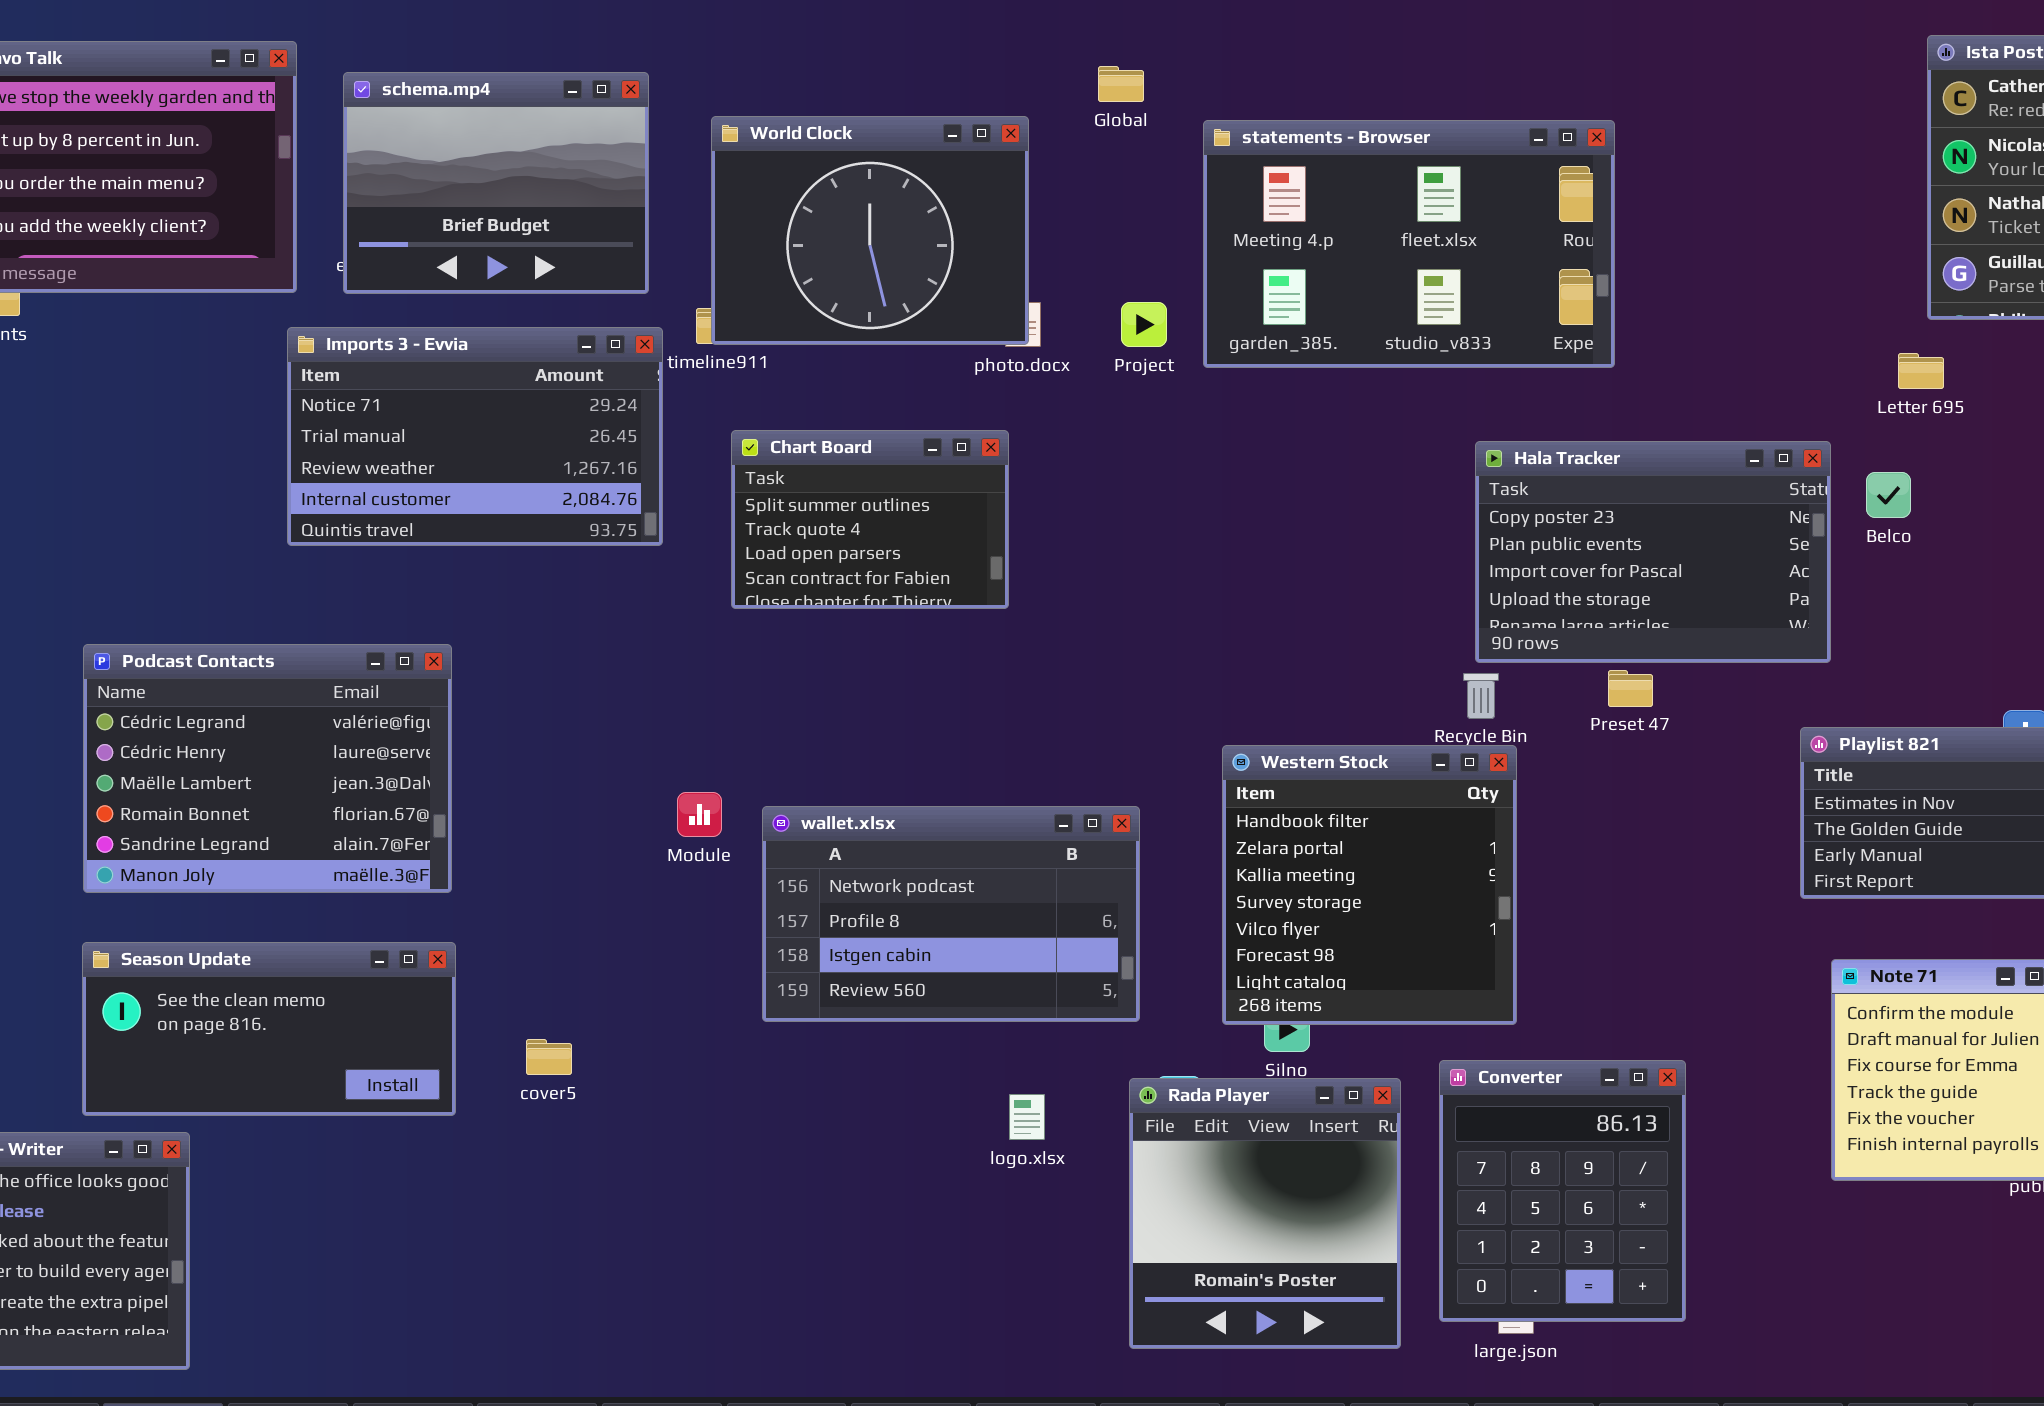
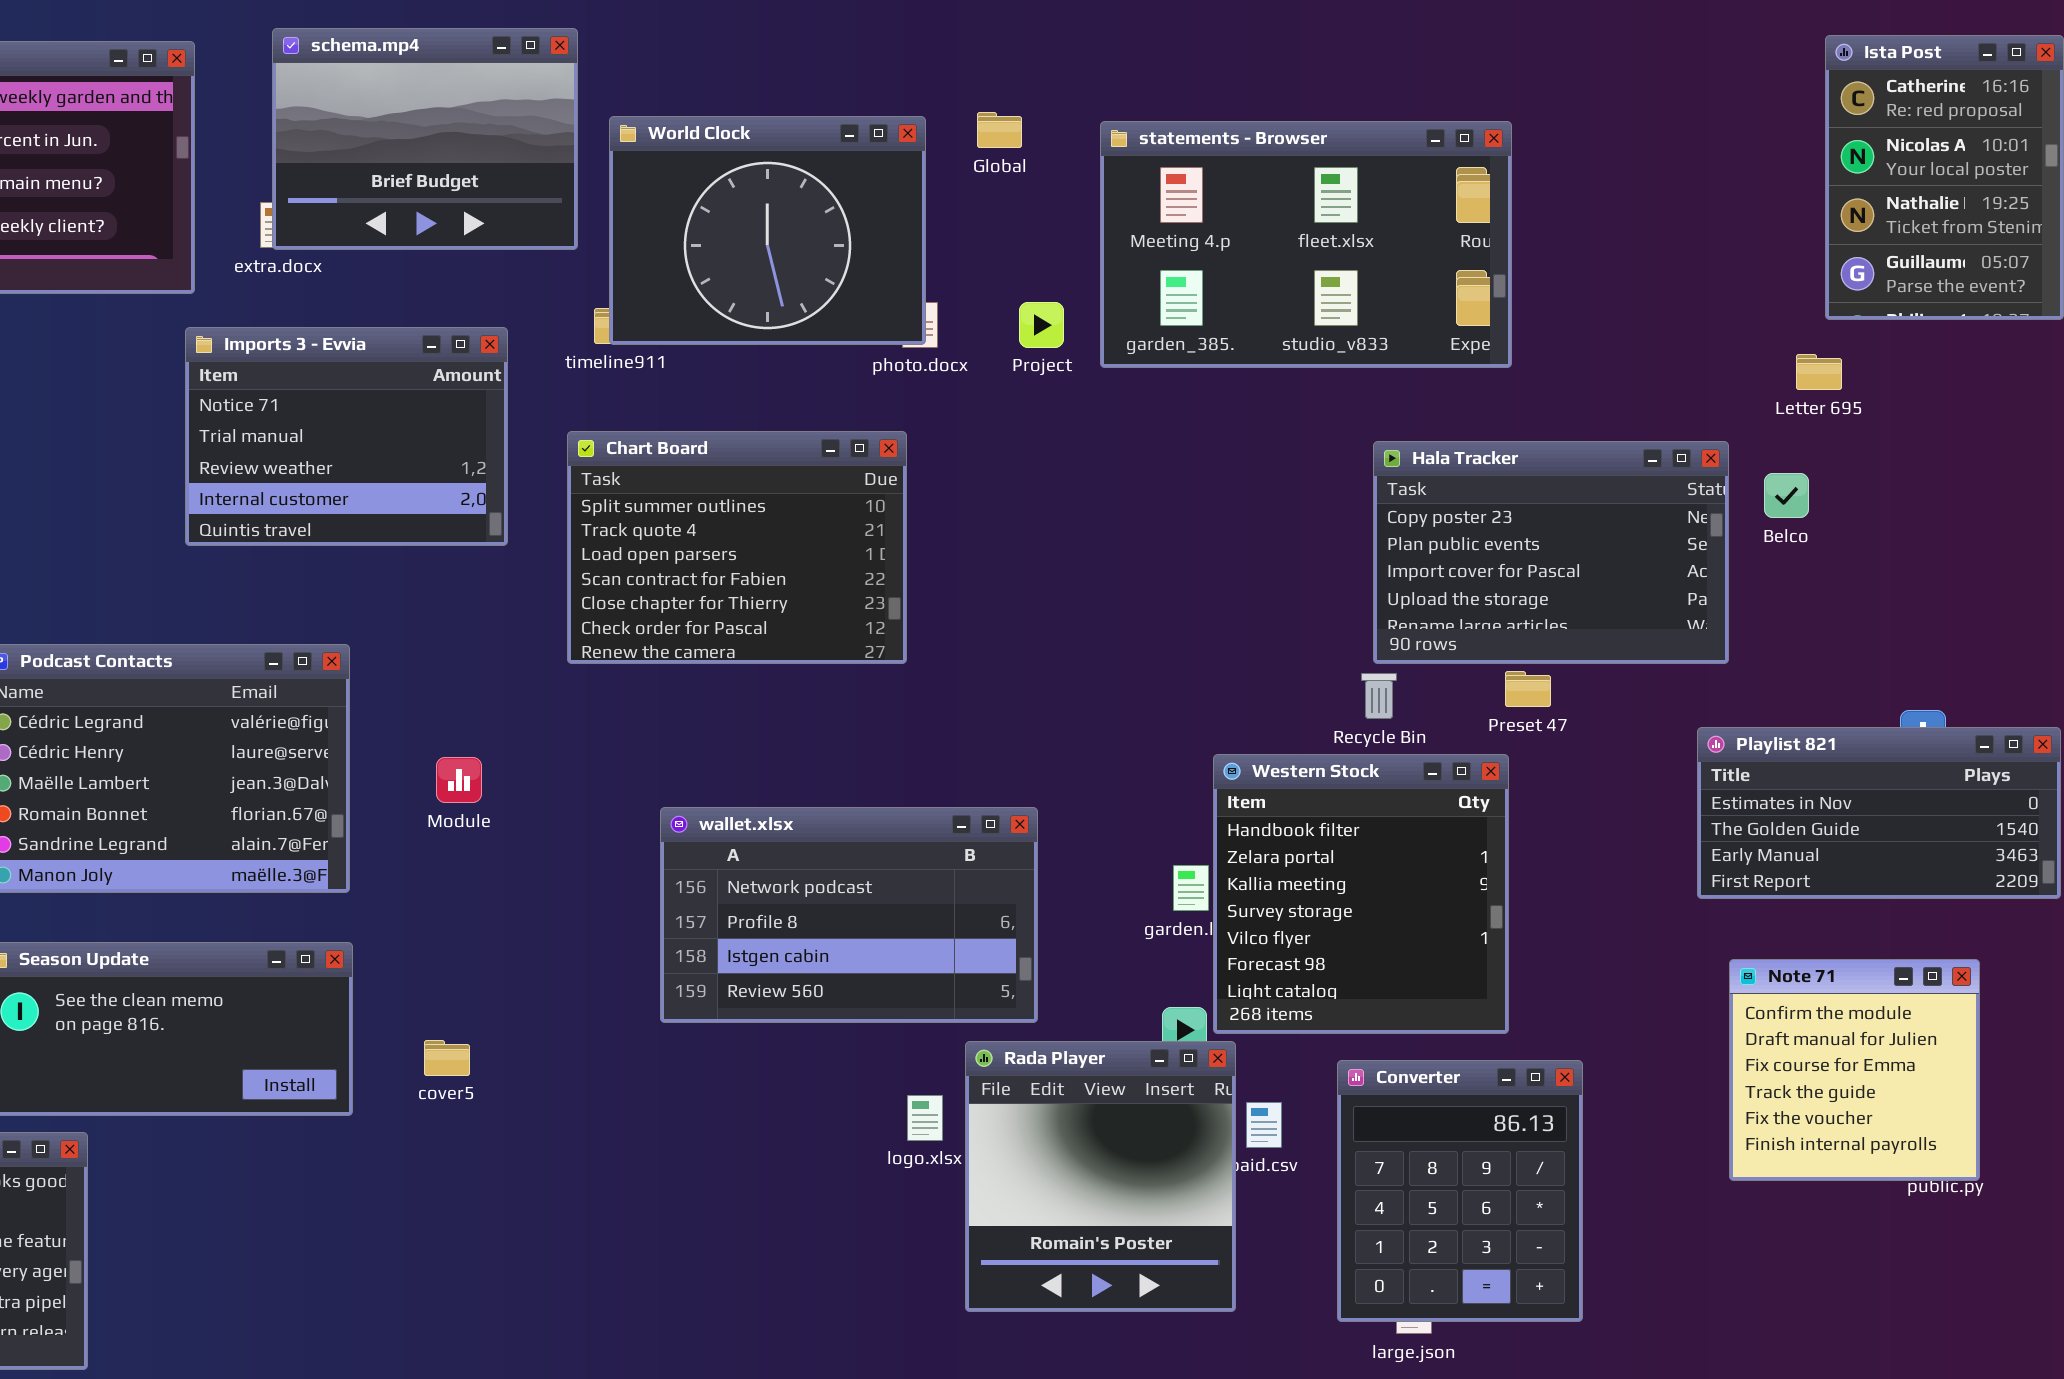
Global: [1098,66,1144,102] -> [977,112,1022,148], moved
schema.mp4: [343,72,649,294] -> [272,28,578,250], moved
Imports 3 - Evvia: [287,327,663,546] -> [185,327,508,546], resized
Chart Board: [731,430,1009,609] -> [567,431,907,664], resized
Western Stock: [1222,745,1517,1025] -> [1213,754,1509,1034], moved
Module: [677,792,722,837] -> [436,757,482,803], moved
Rada Player: [1129,1078,1401,1349] -> [965,1041,1236,1312], moved

